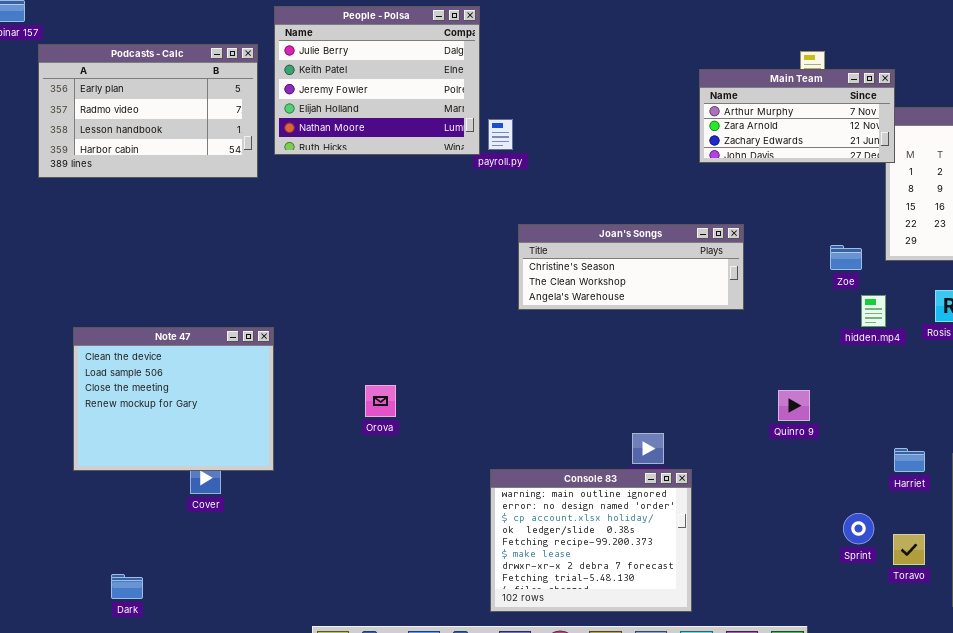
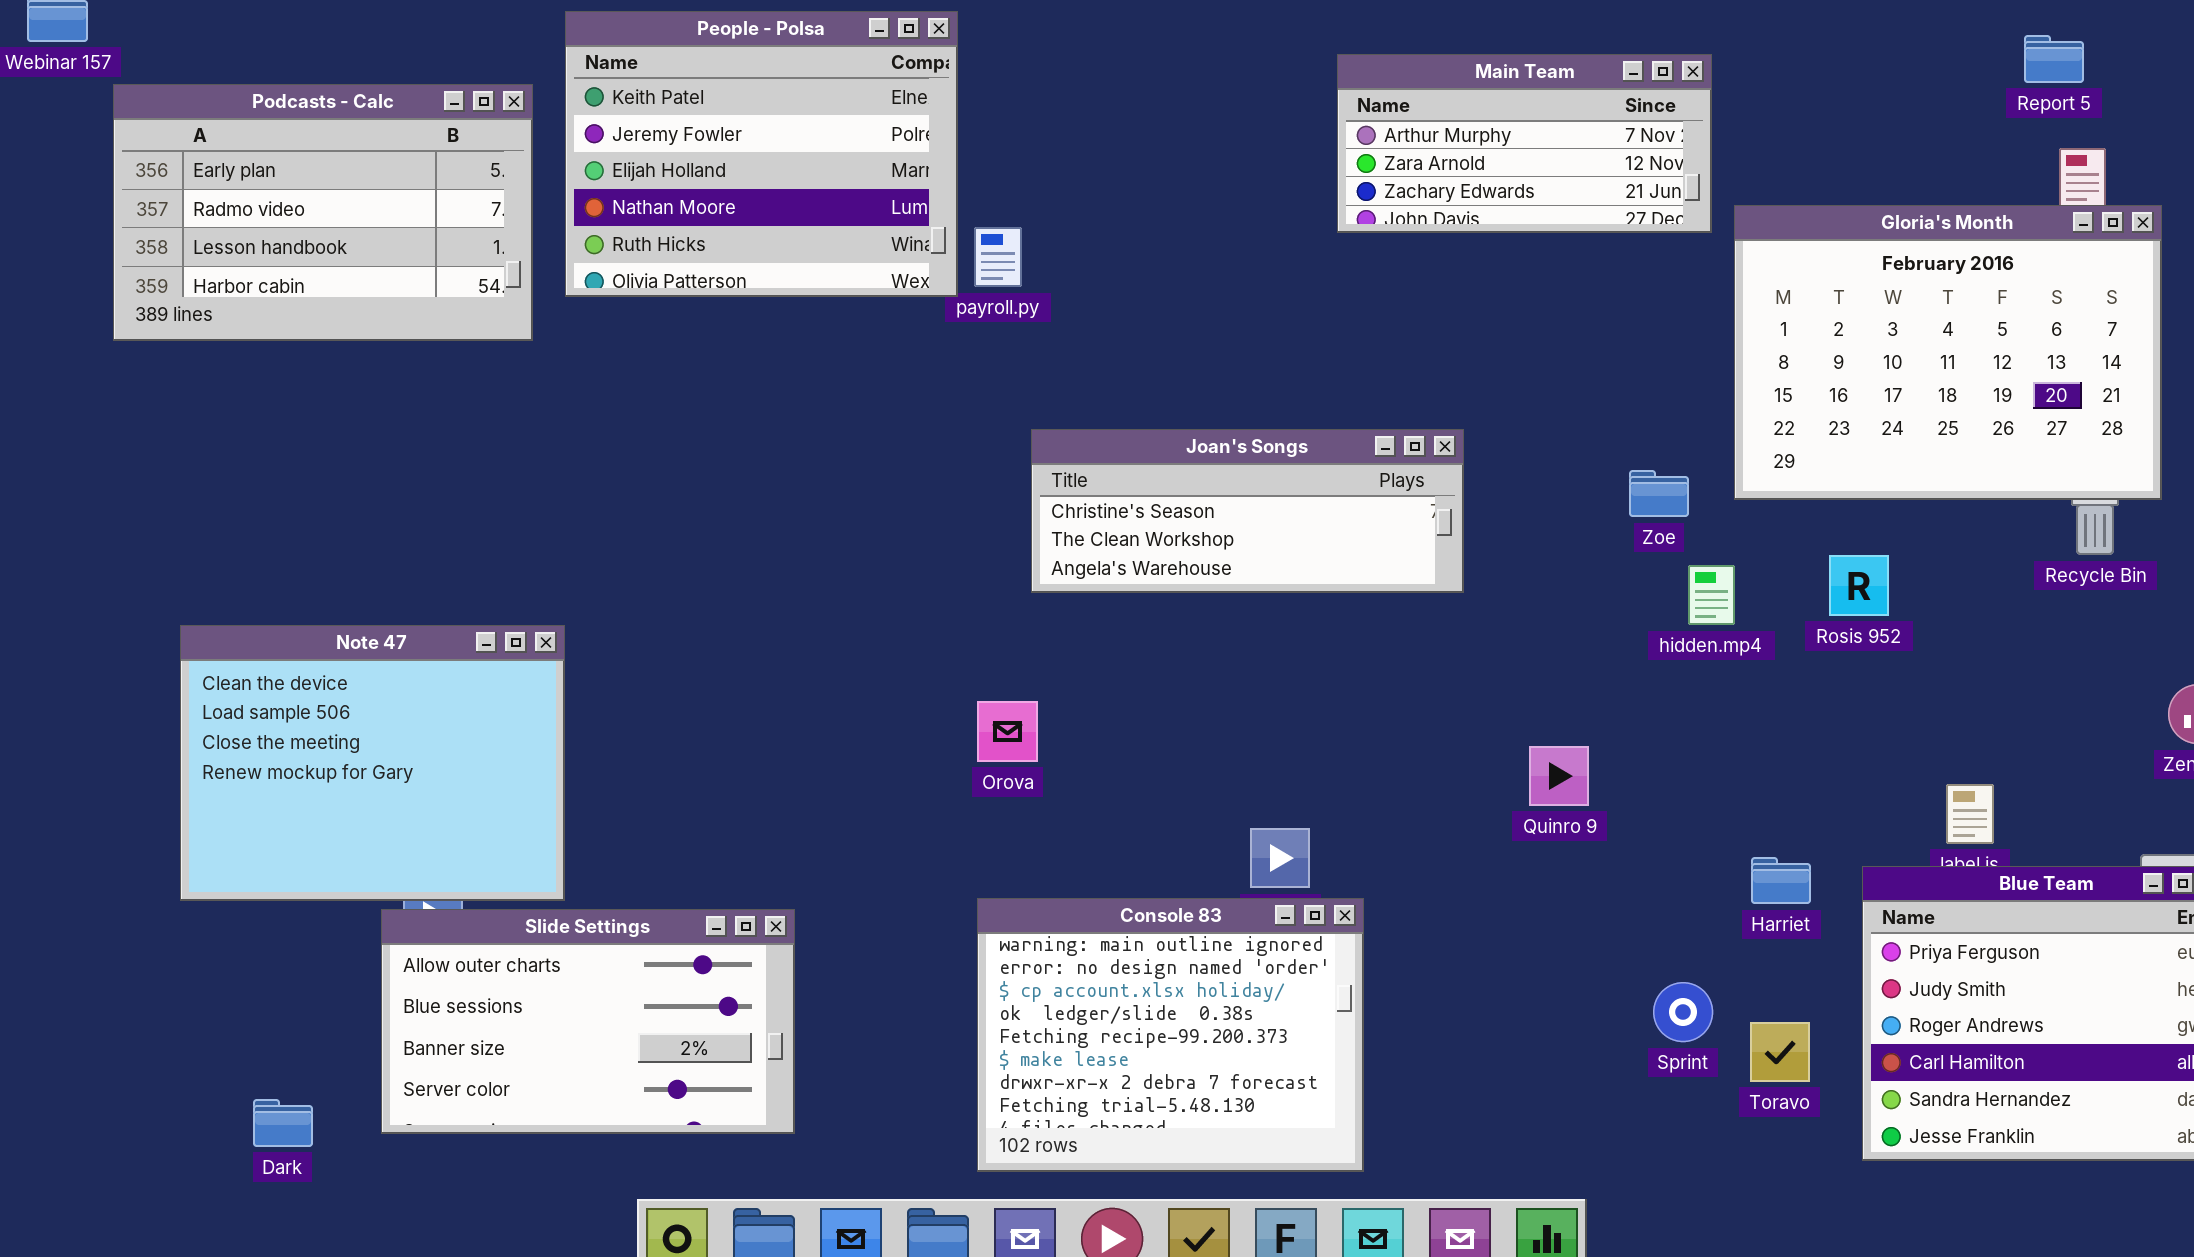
People - Polsa: [274,6,480,155] -> [565,11,958,297], scrolled down 1 row
Main Team: [699,69,895,163] -> [1337,54,1712,233], moved
Orova: [365,385,396,417] -> [977,701,1038,762], moved
Slide Settings: none -> [381,909,795,1134], opened

